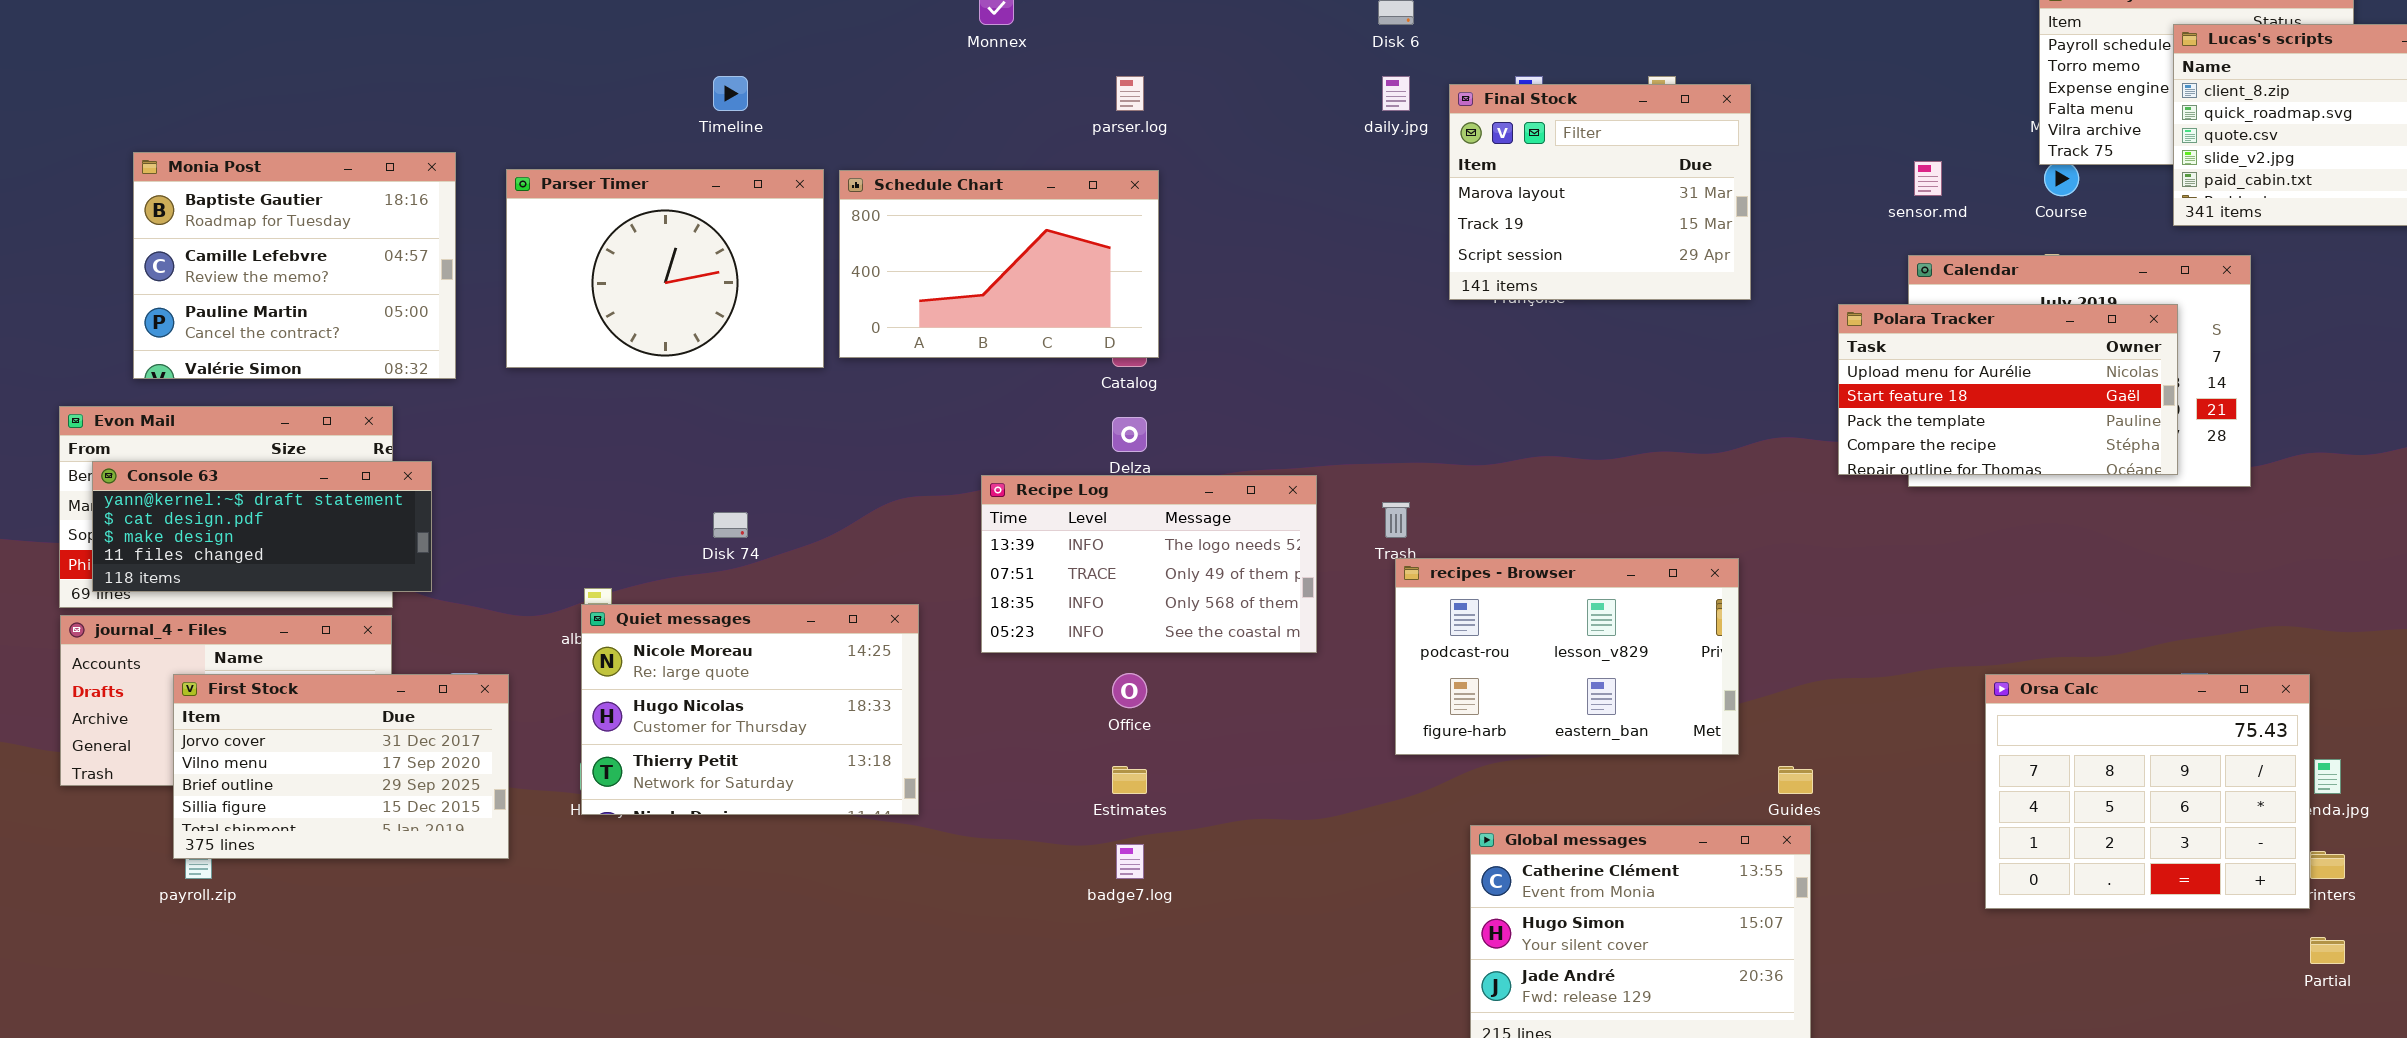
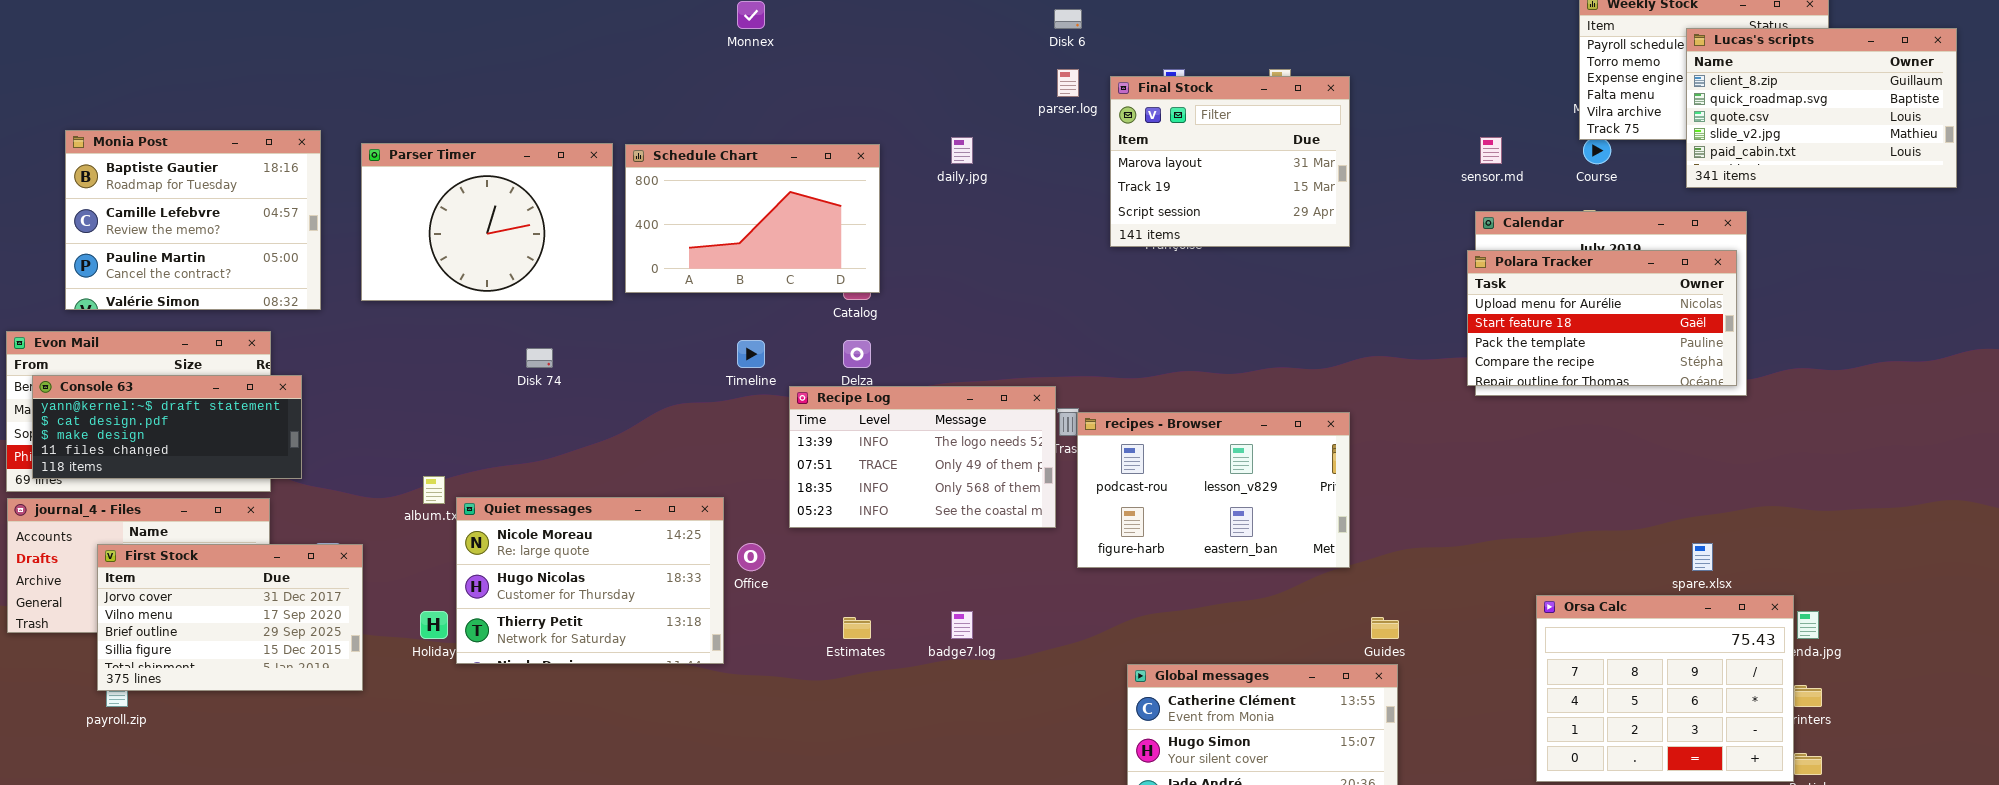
Timeline: [713,76,748,111] -> [737,340,765,368], moved
parser.log: [1116,76,1144,111] -> [1057,69,1079,97], moved
daily.jpg: [1382,76,1410,111] -> [951,137,973,164], moved
Polara Tracker: [1838,304,2178,475] -> [1467,250,1737,386], moved
Recipe Log: [981,475,1317,653] -> [789,386,1056,528], moved
Disk 74: [713,512,748,538] -> [526,348,553,368], moved
recipes - Browser: [1395,558,1739,755] -> [1077,412,1350,568], moved
Quiet messages: [581,604,919,815] -> [456,497,724,664], moved
Office: [1112,673,1147,708] -> [737,543,765,571], moved
Orsa Calc: [1985,674,2310,909] -> [1536,595,1794,782], moved
badge7.log: [1116,844,1144,879] -> [951,611,973,639], moved

